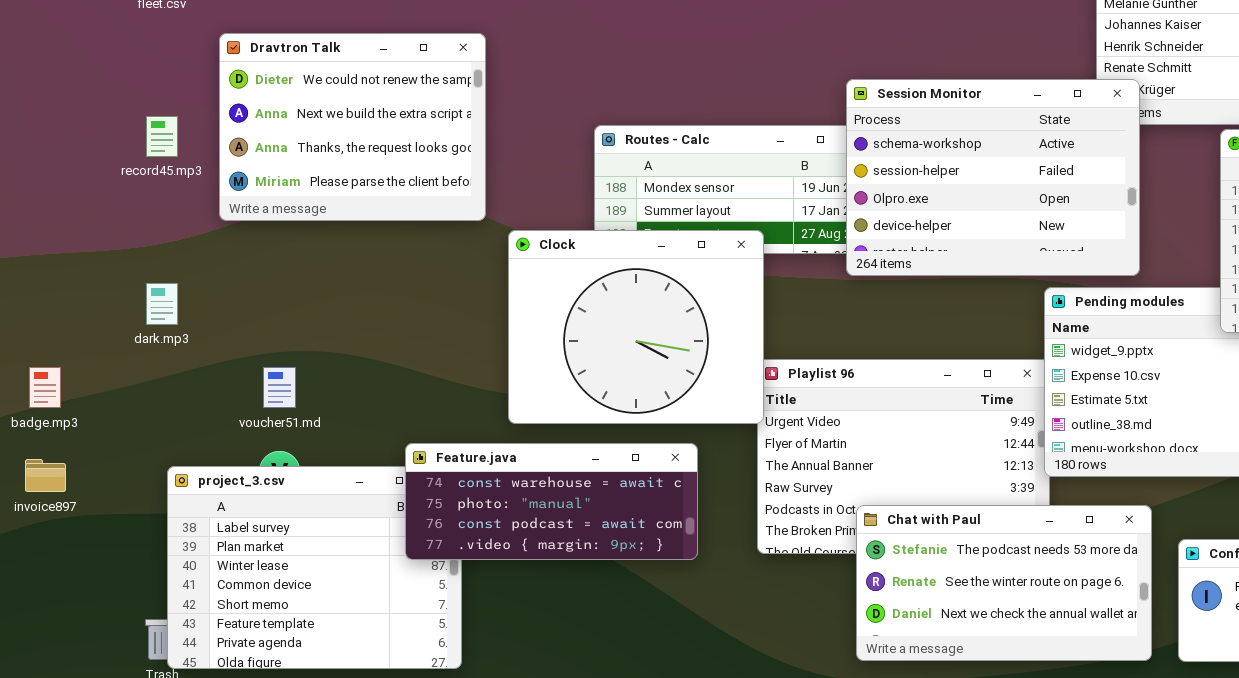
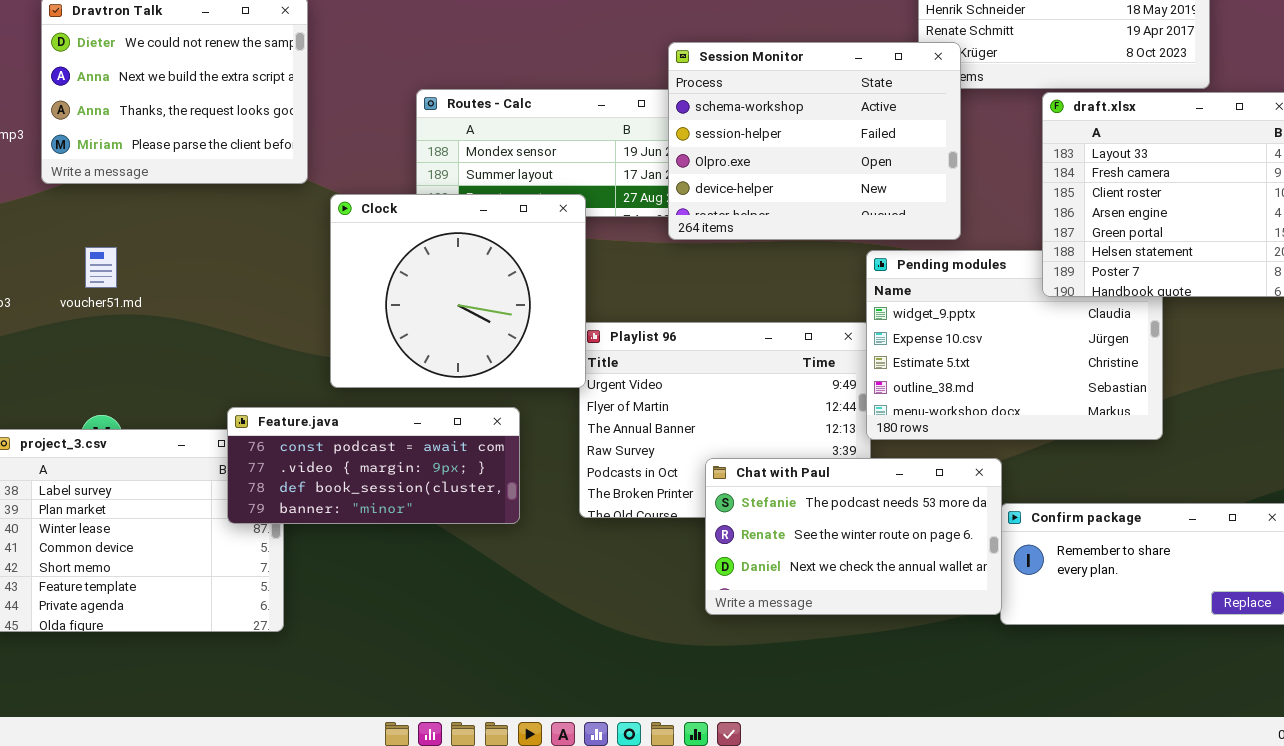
voucher51.md: [263,367,296,408] -> [85,247,117,288], moved
Feature.java: [405,443,698,560] -> [227,407,520,524], scrolled down 2 rows
Chat with Paul: [856,505,1152,661] -> [705,458,1002,615], moved

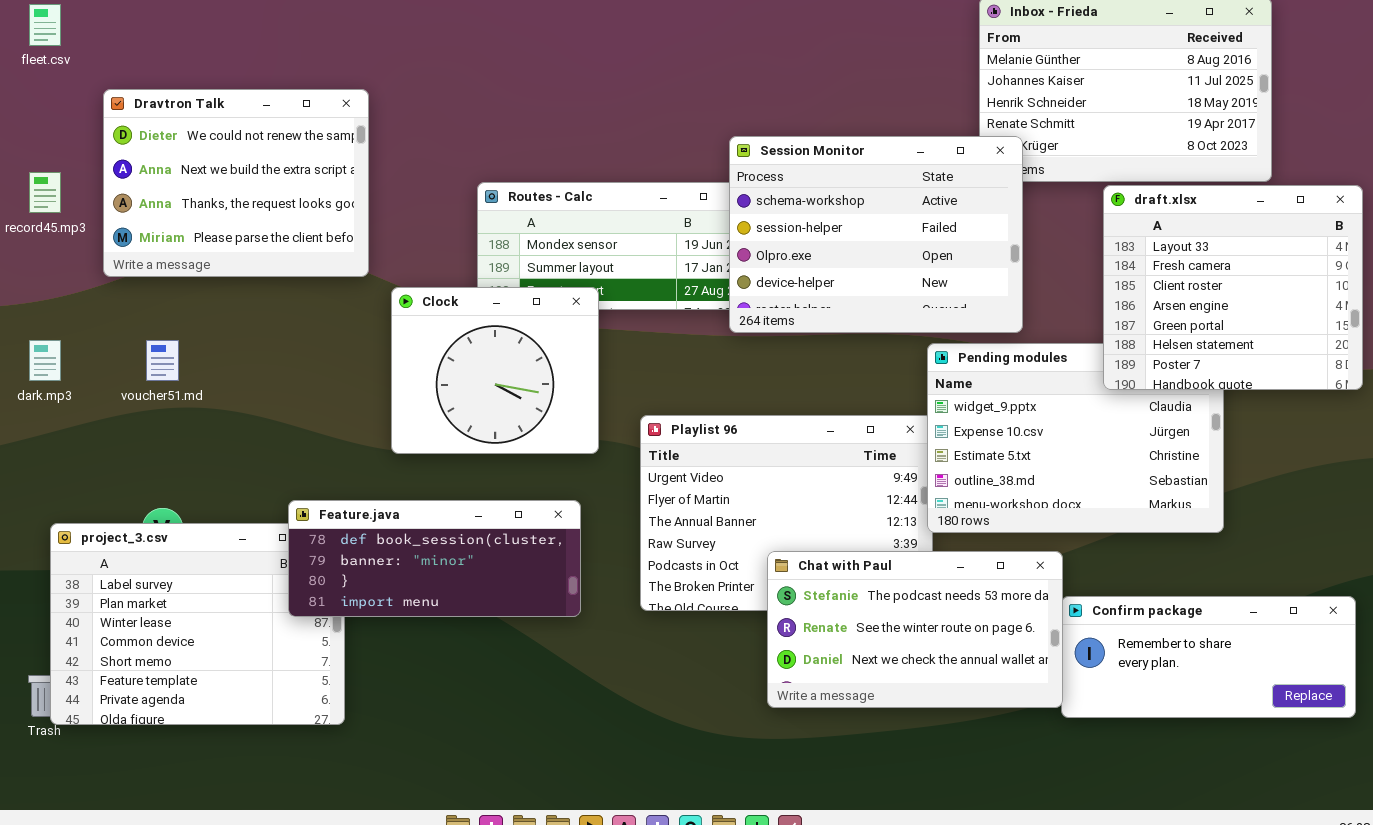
Clock: [330,194,586,388] -> [391,287,599,454], resized
Feature.java: [227,407,520,524] -> [288,500,581,617], scrolled down 2 rows

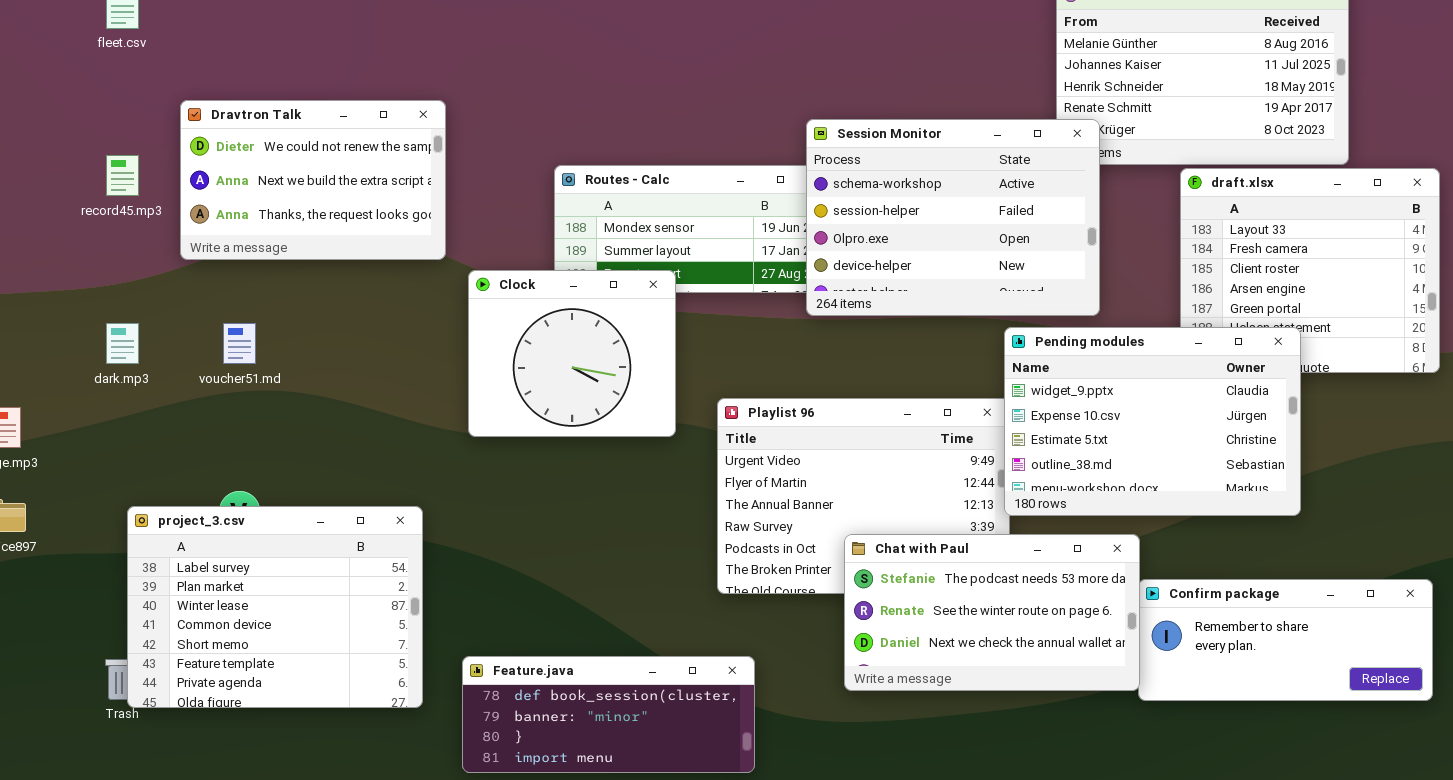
Dravtron Talk: [103,89,369,277] -> [180,100,446,260], resized
Pending modules: [927,343,1224,533] -> [1004,327,1301,516], raised
Feature.java: [288,500,581,617] -> [462,656,755,773], moved

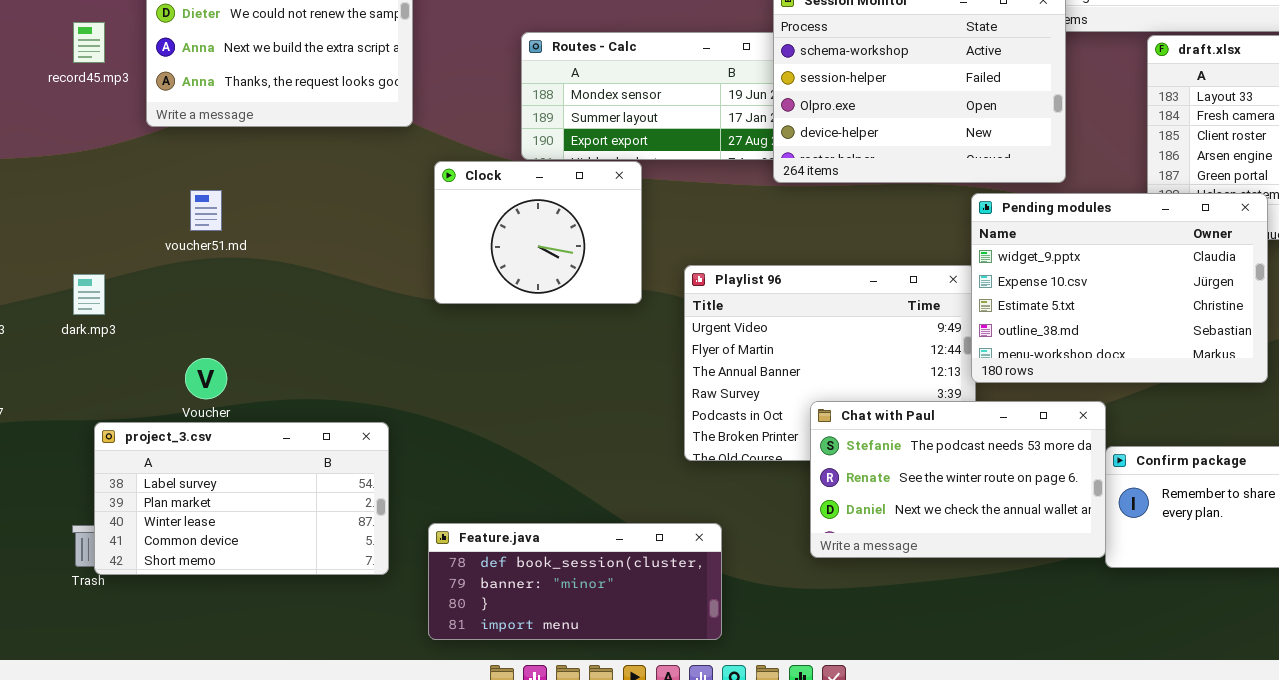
Clock: [468,270,676,437] -> [434,161,642,304], resized
dark.mp3: [106,323,139,364] -> [73,274,105,315], moved
project_3.csv: [127,506,423,708] -> [94,422,389,575], resized

